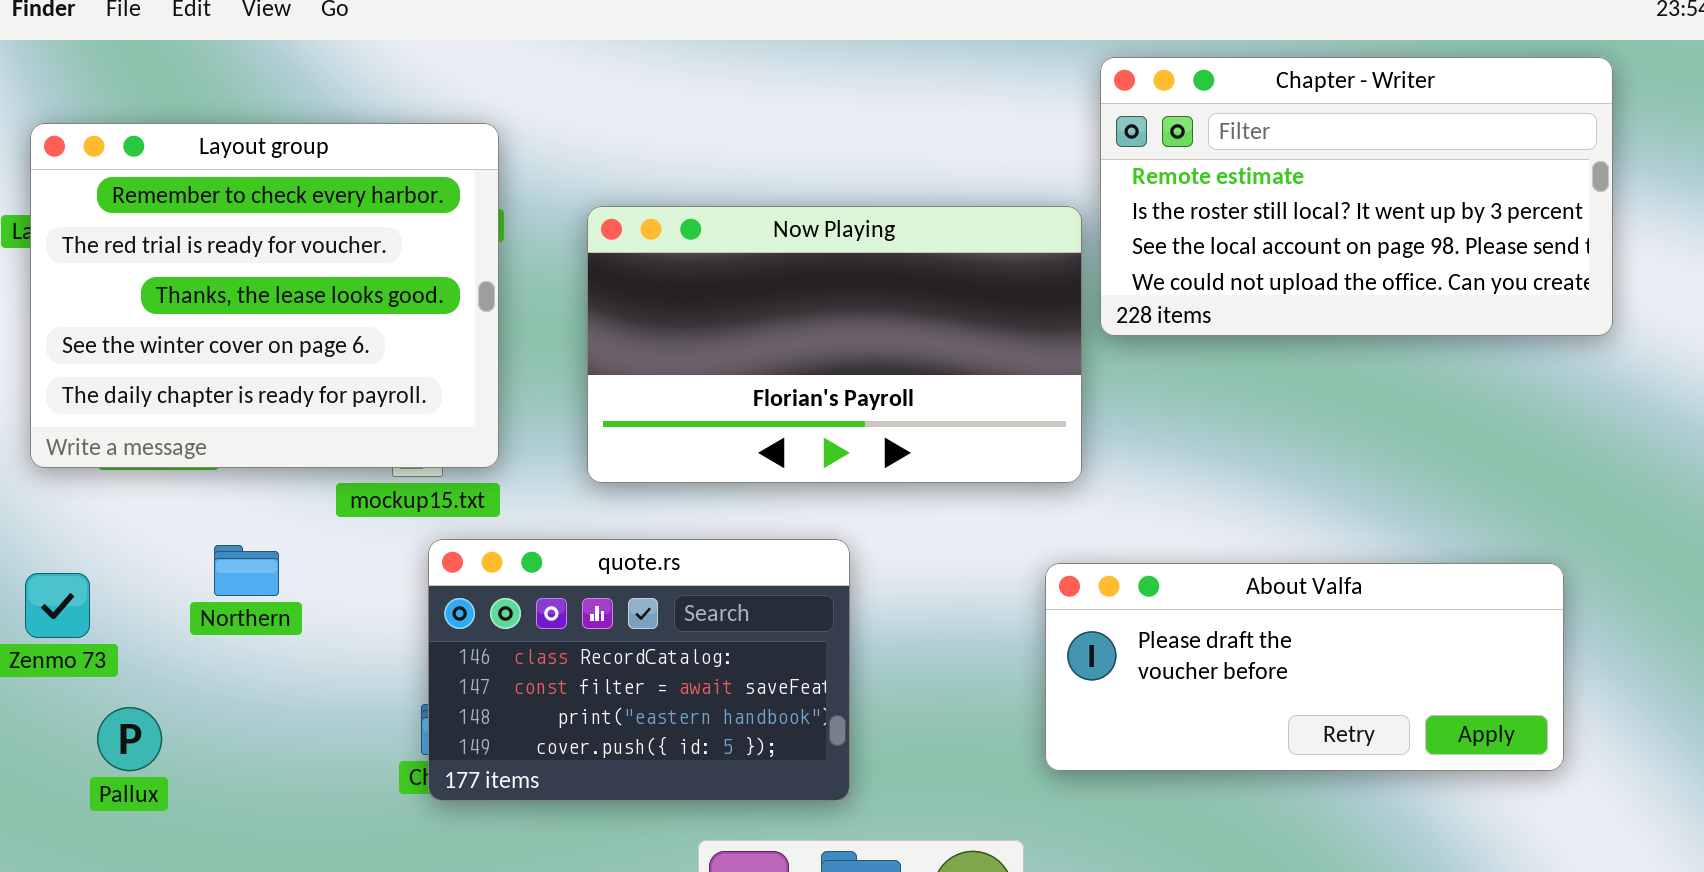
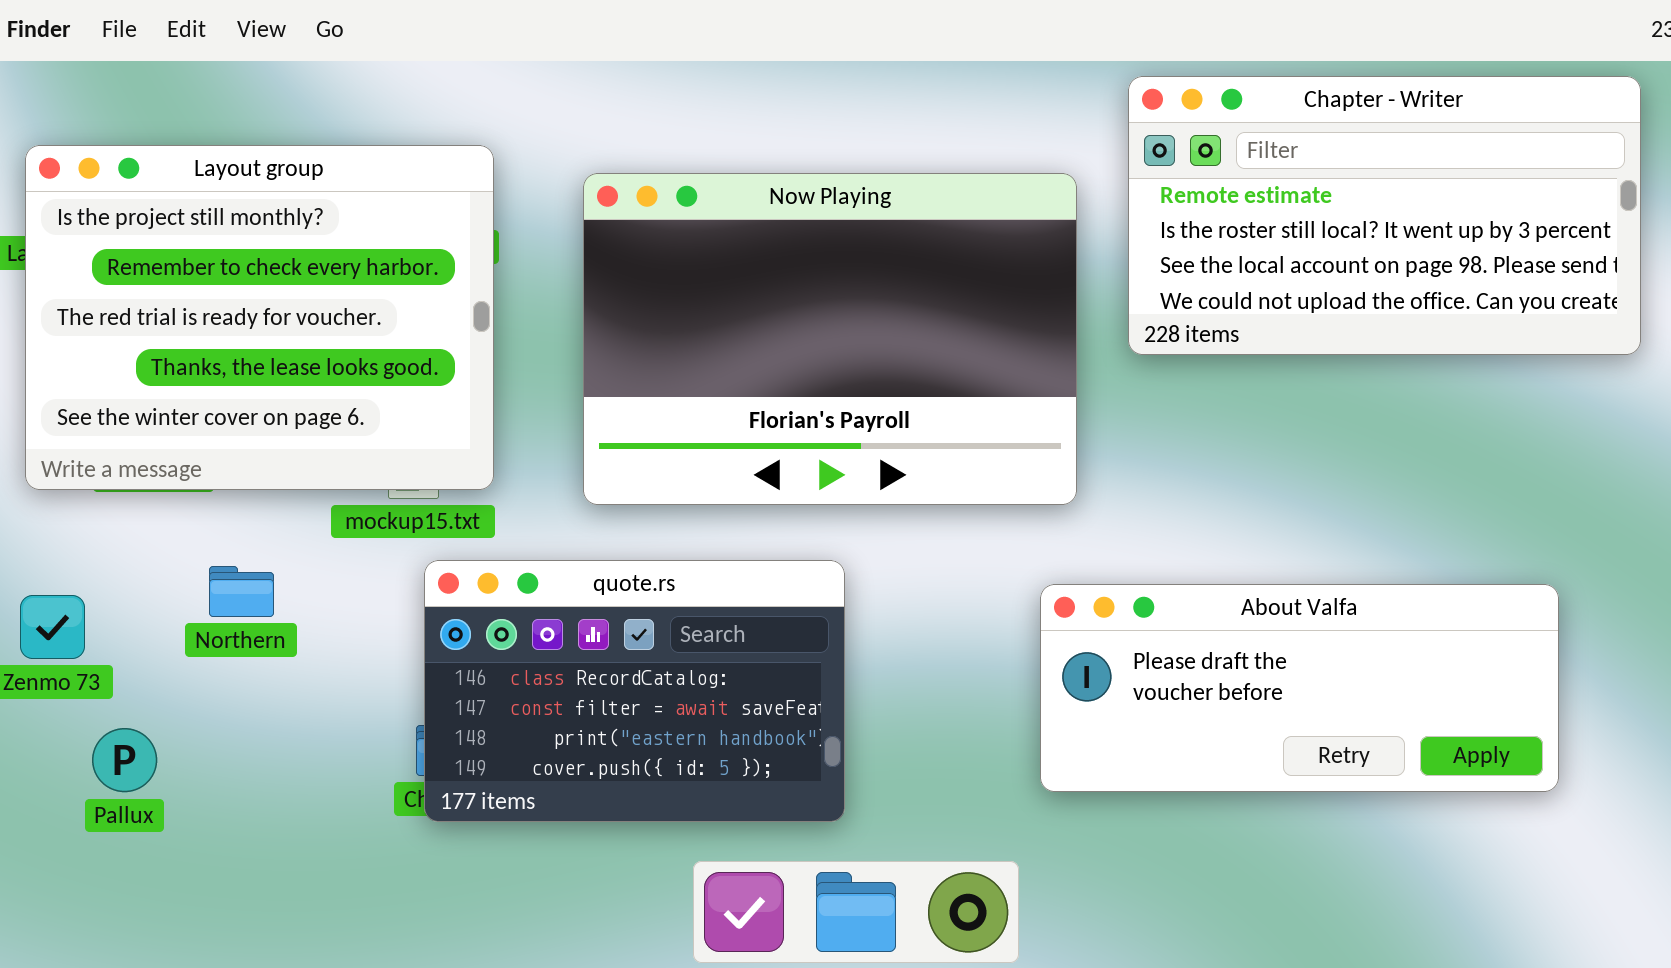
Chapter - Writer: [1100,57,1613,336] -> [1128,76,1641,355], moved
Layout group: [30,123,499,468] -> [25,145,494,490], scrolled up 1 row
Now Playing: [587,206,1082,483] -> [583,173,1077,505], resized

